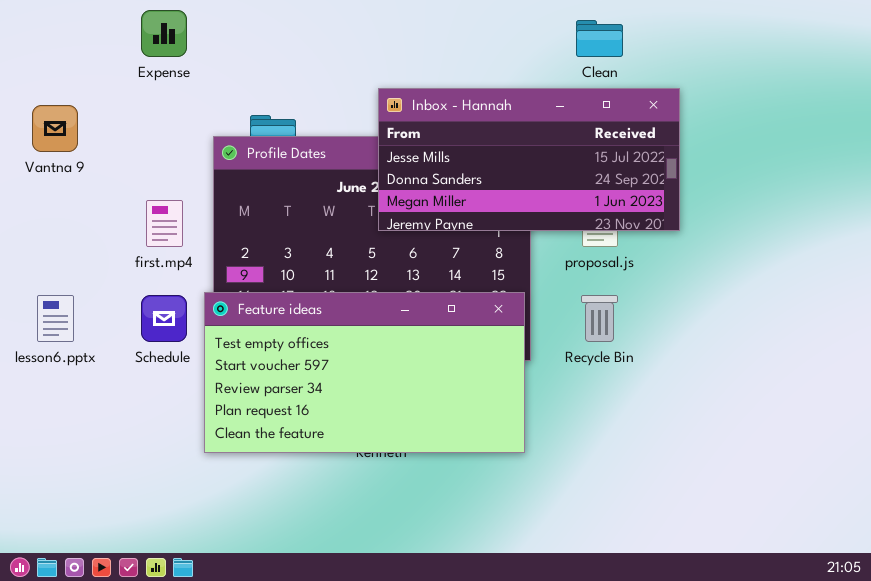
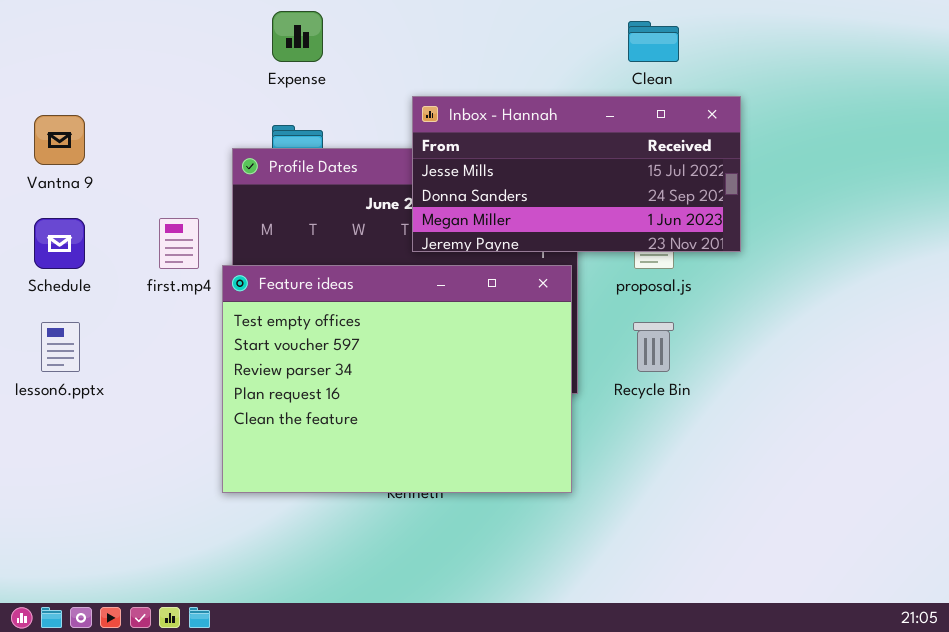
Expense: [141,10,187,57] -> [272,11,323,62], moved
Feature ideas: [204,292,525,453] -> [222,265,572,493], resized
Schedule: [141,295,187,342] -> [34,218,85,269], moved

